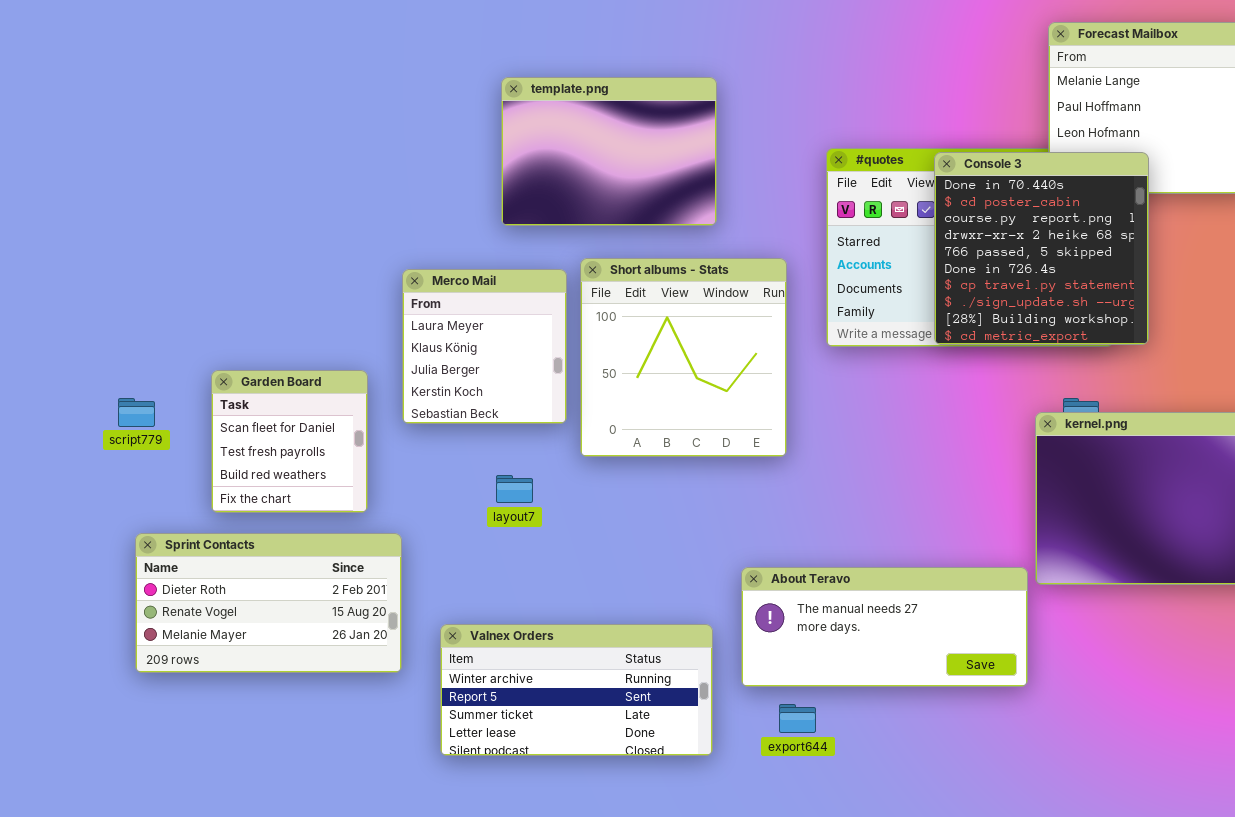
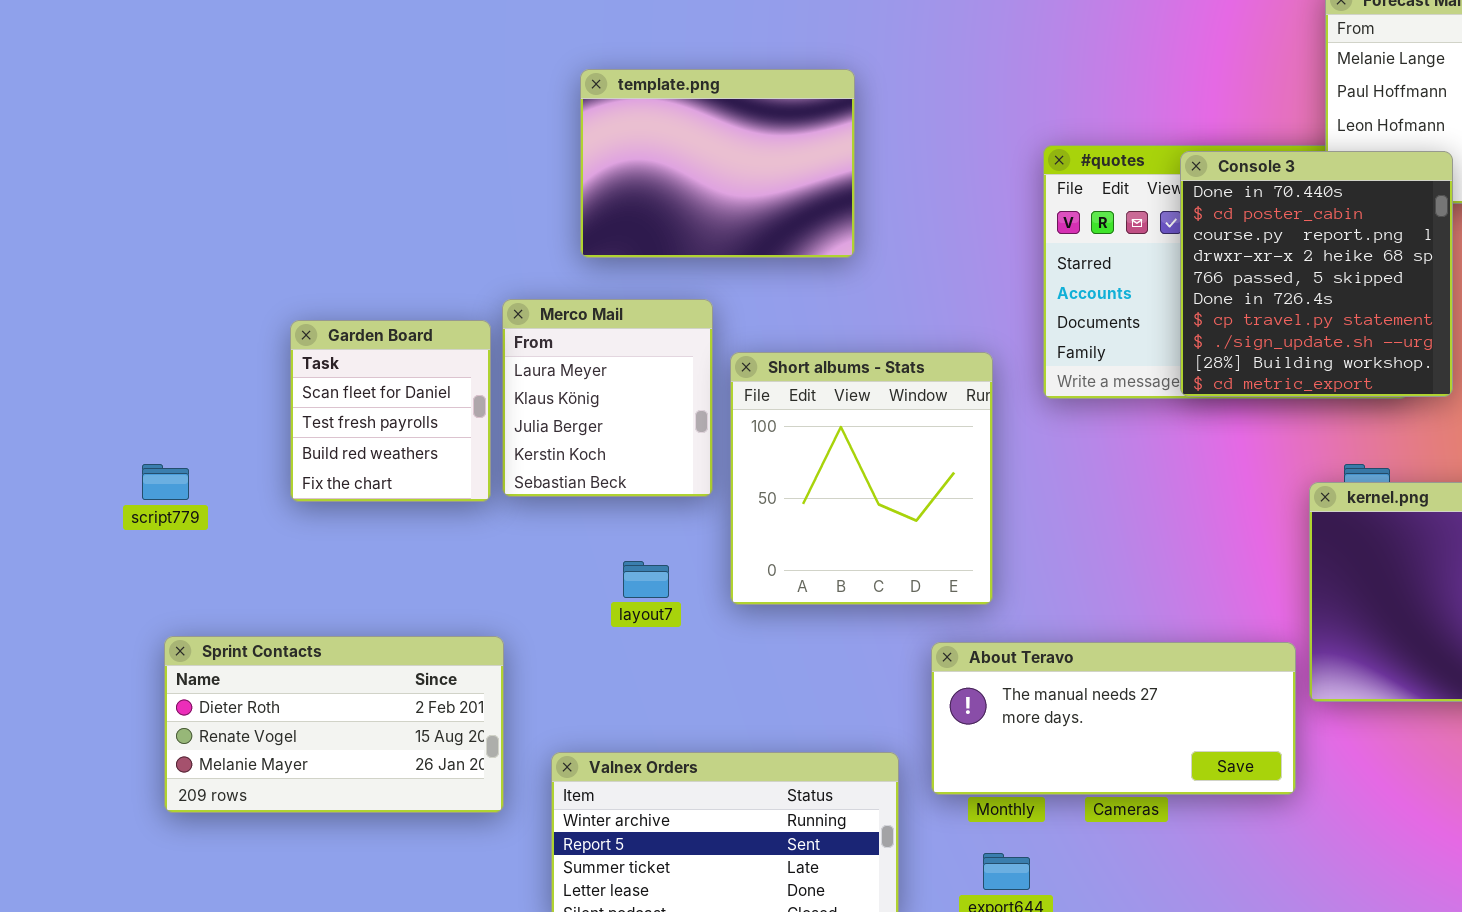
template.png: [501,77,717,226] -> [580,69,855,258], moved
Short albums - Stats: [580,258,787,457] -> [730,352,993,605], moved
Garden Board: [211,370,368,513] -> [290,320,491,502], moved
About Teravo: [741,567,1028,687] -> [931,642,1296,795], moved

